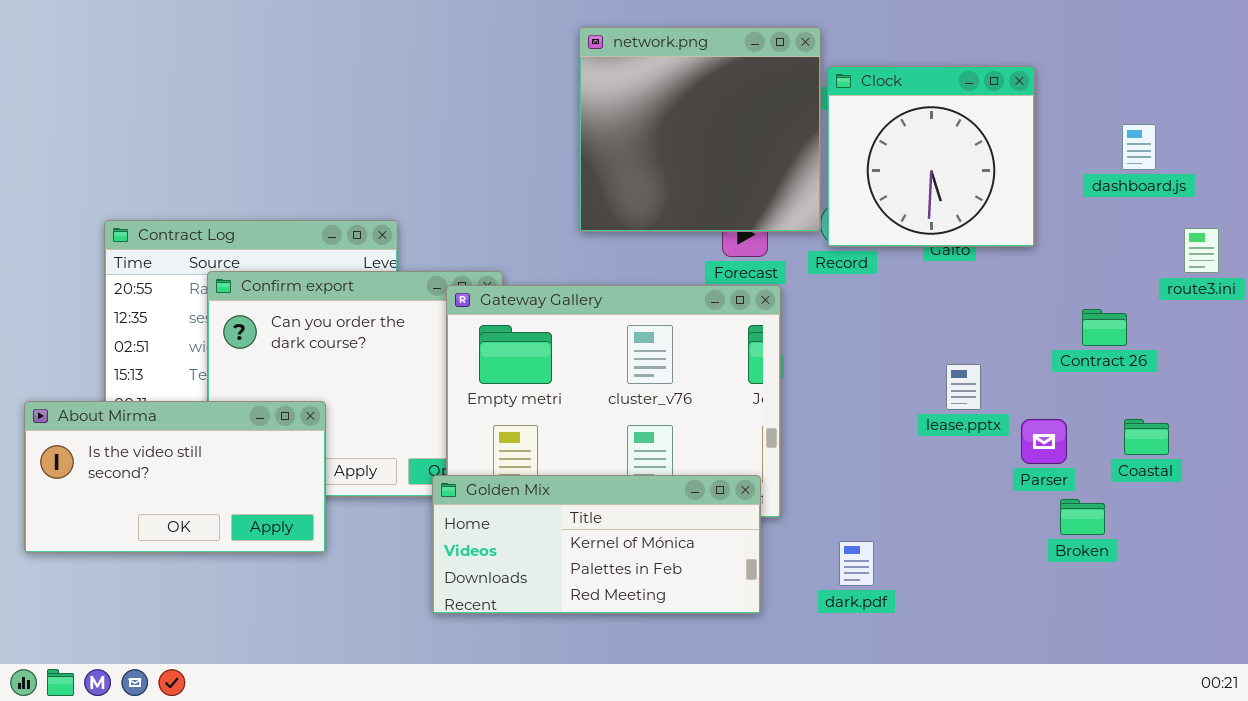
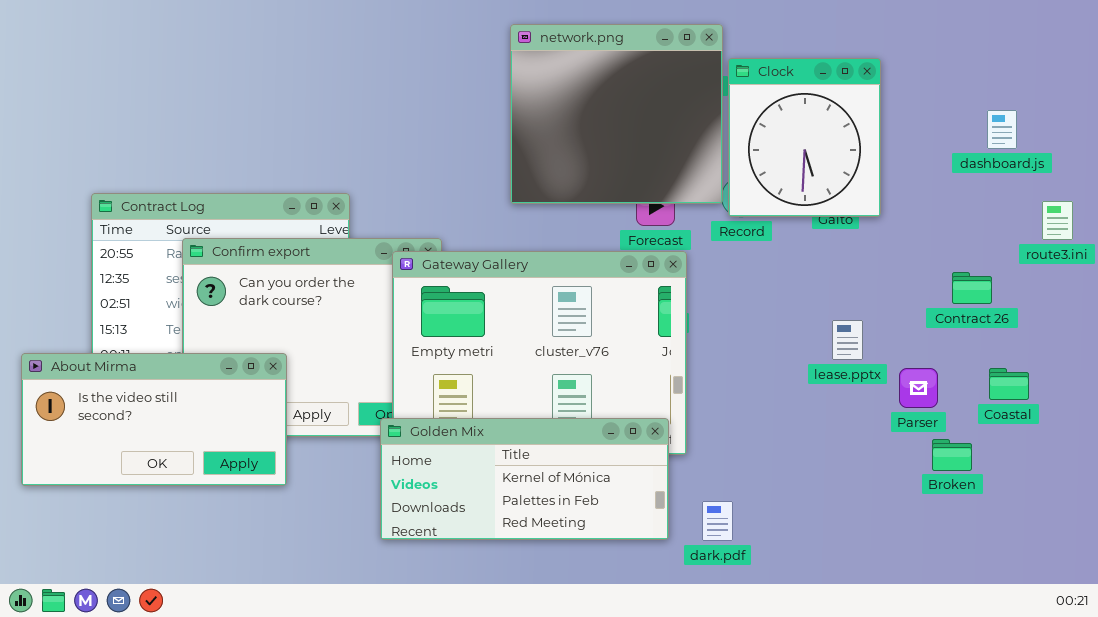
Clock: [827,66,1035,247] -> [728,58,881,217], resized
dark.pdf: [839,541,874,586] -> [702,501,733,541], moved

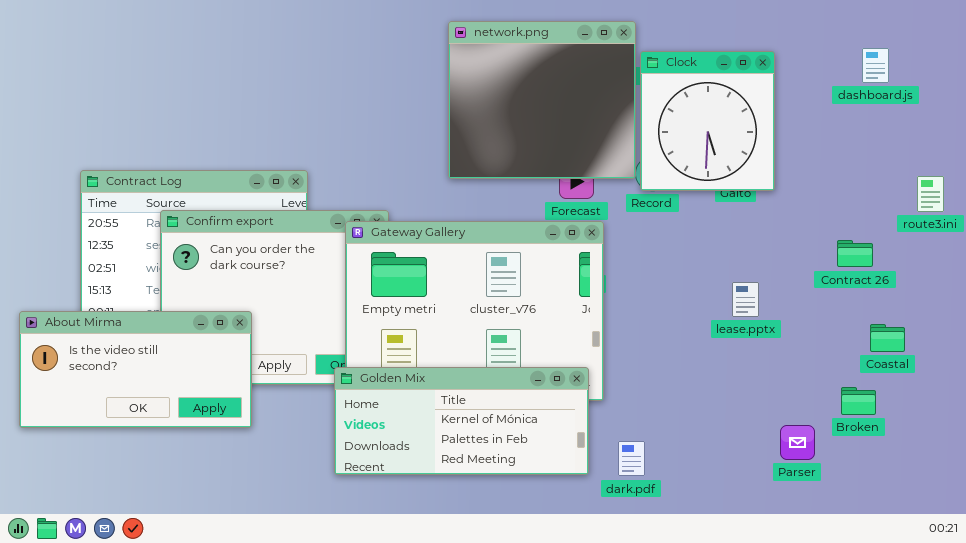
dashboard.js: [987,110,1017,149] -> [862,48,889,83], moved
Parser: [899,368,938,408] -> [780,425,815,460], moved
Broken: [932,439,972,471] -> [841,387,876,415], moved

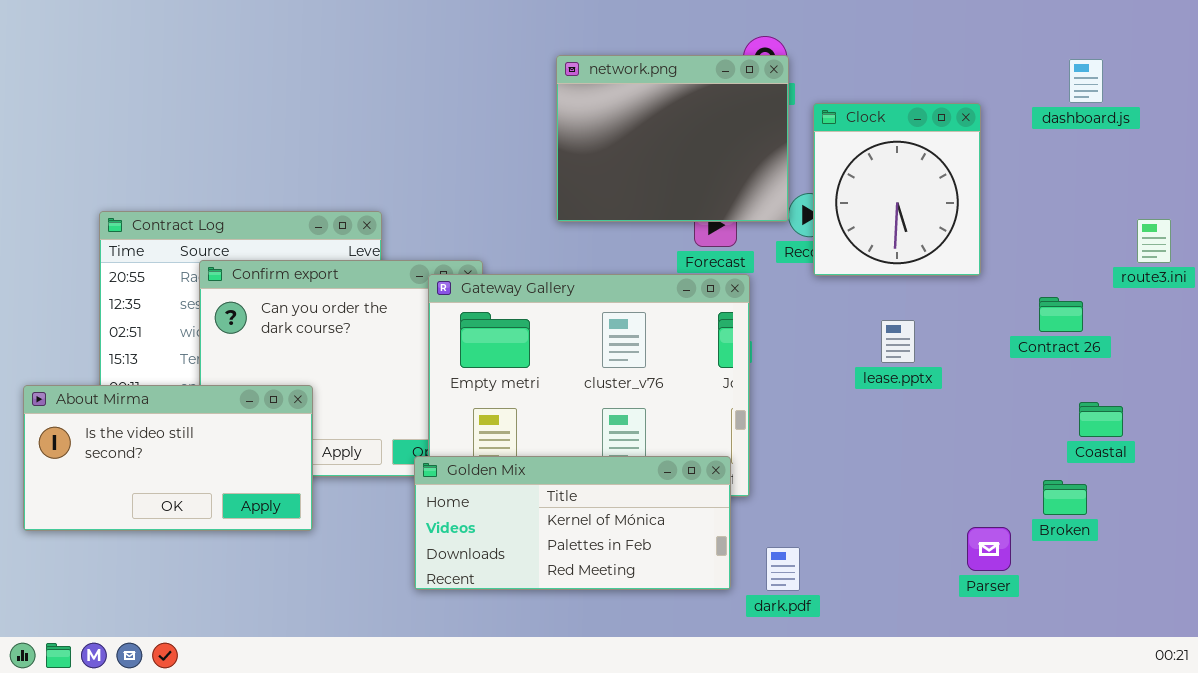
network.png: [448,21,636,179] -> [556,55,789,222], resized
Clock: [640,51,775,191] -> [813,103,981,276], moved
lease.pptx: [732,282,759,317] -> [881,320,915,363], moved

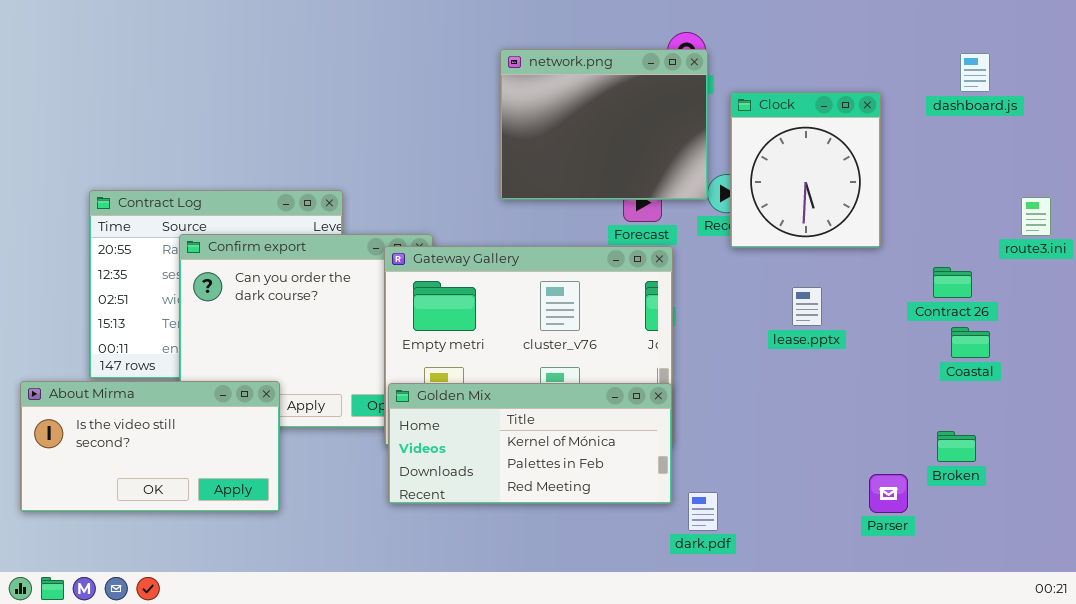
About Mirma: [23,385,313,531] -> [20,381,280,512], moved
Coastal: [1079,402,1123,437] -> [951,327,990,358], moved
Golden Mix: [414,456,731,590] -> [388,383,672,504], moved

